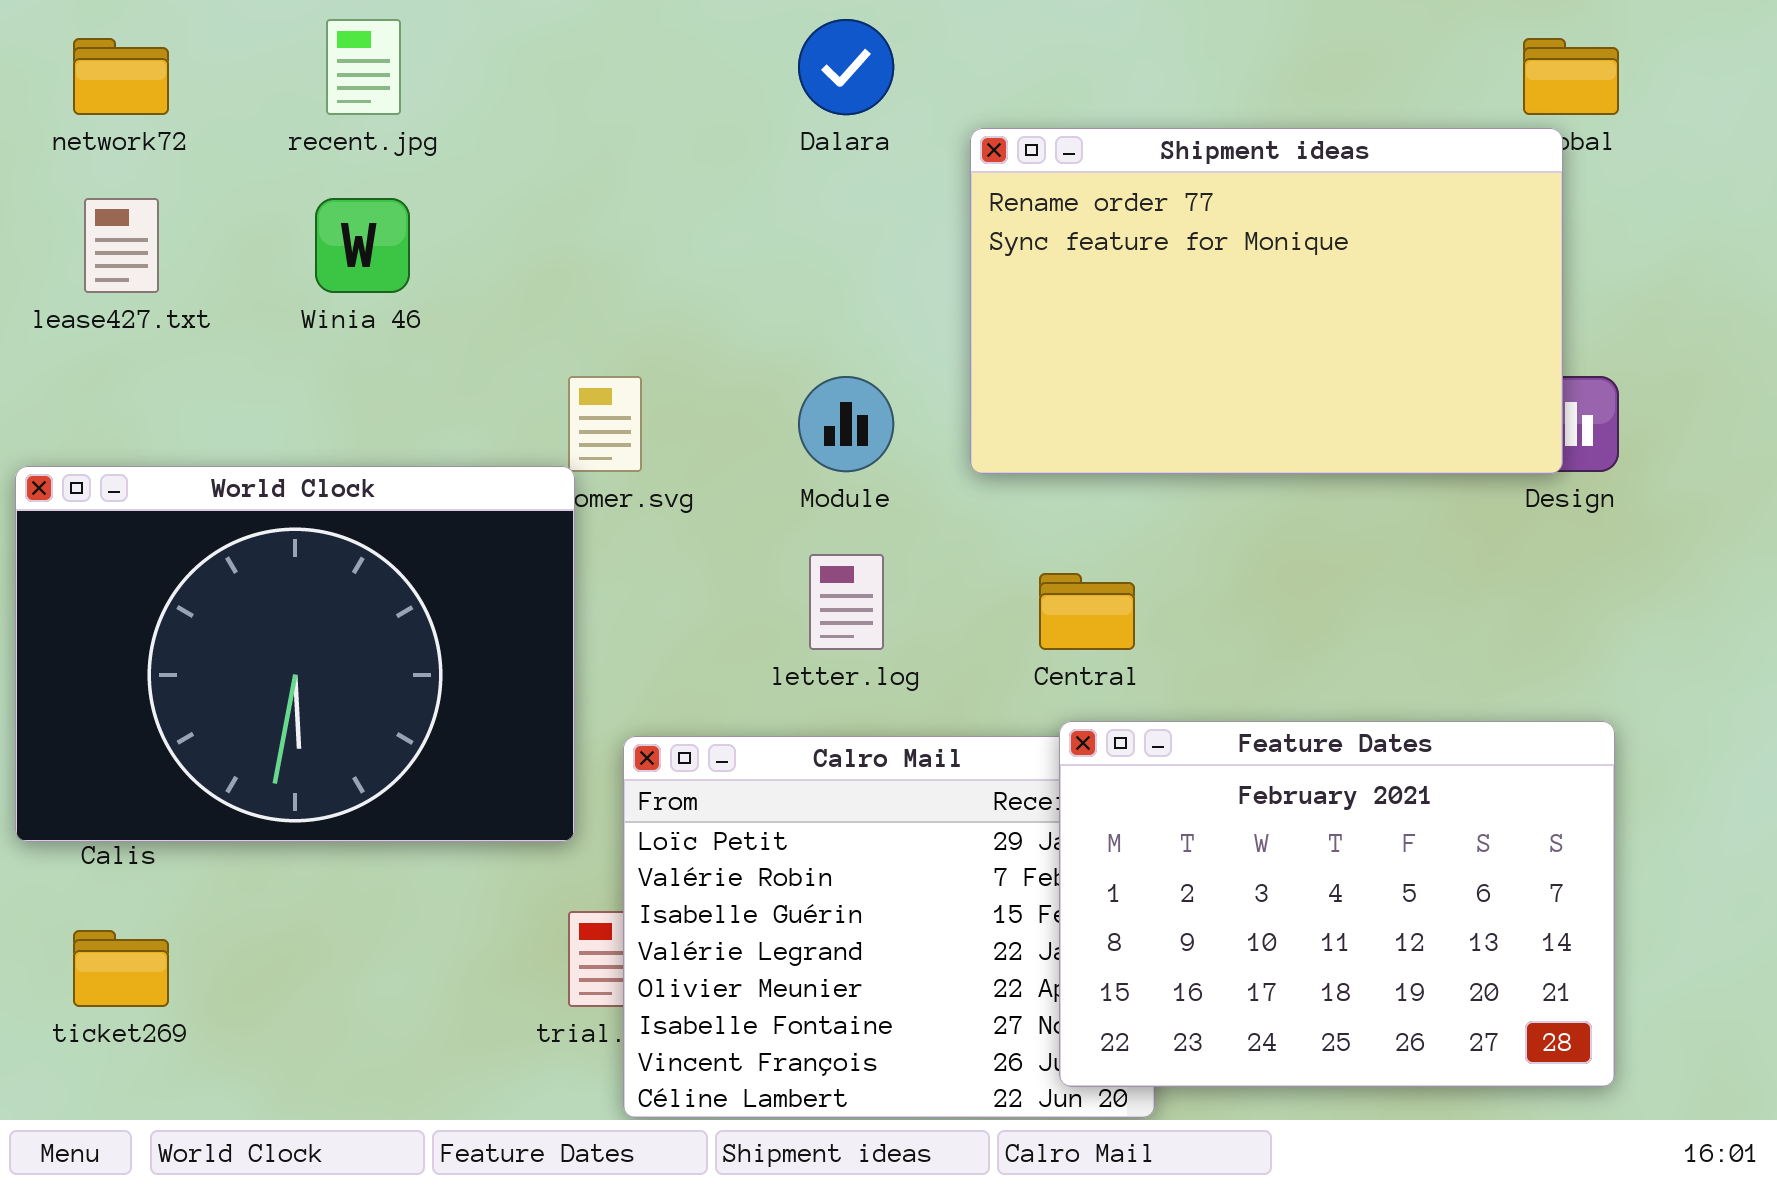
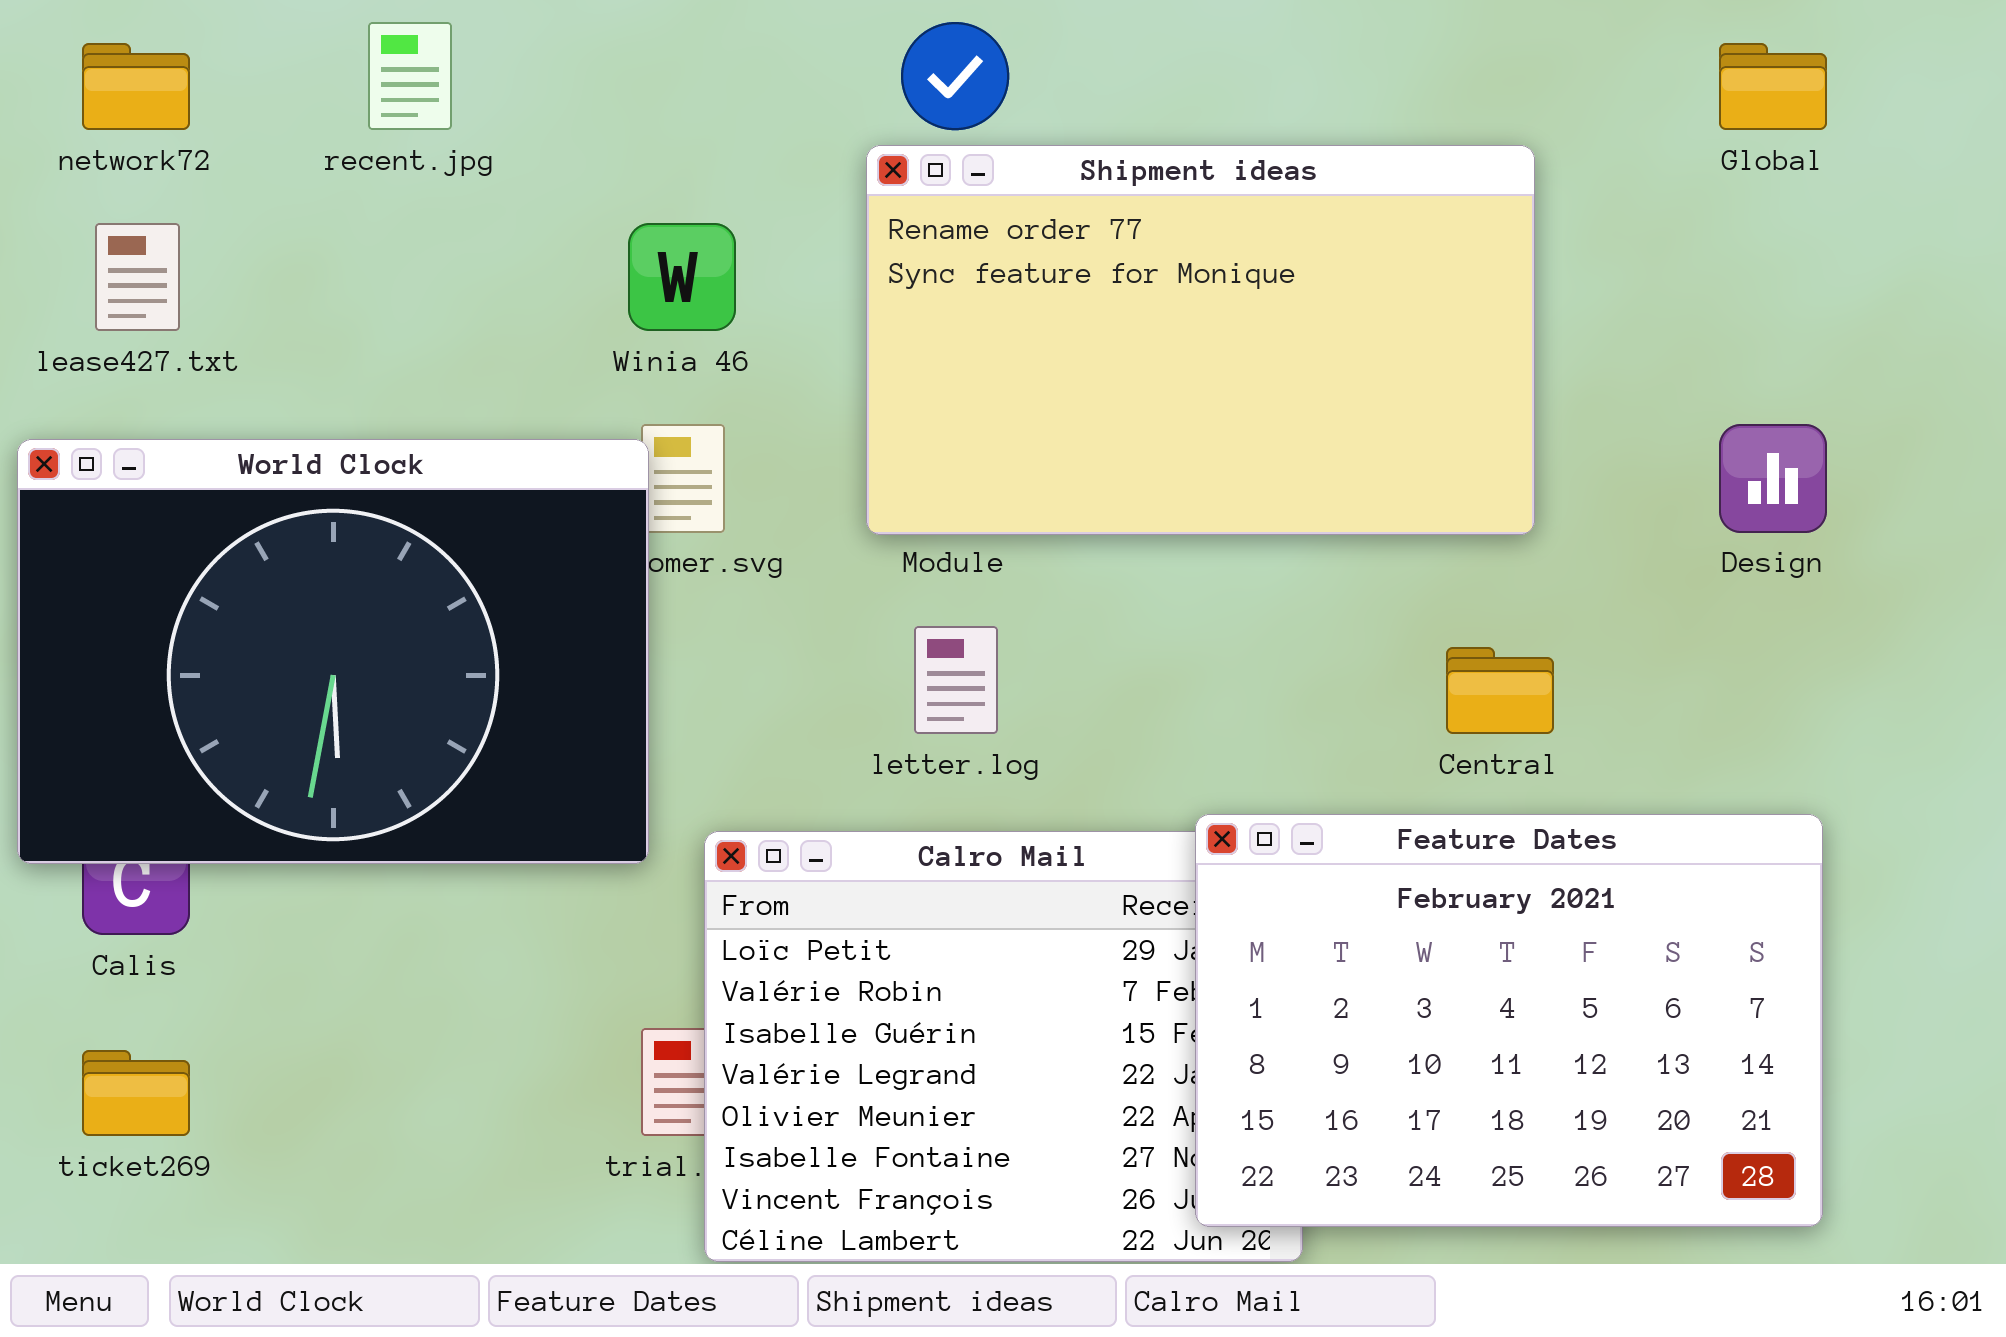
Shipment ideas: [970,128,1563,474] -> [866,145,1535,535], moved
Winia 46: [315,198,410,293] -> [628,223,736,331], moved
World Clock: [15,466,575,842] -> [17,439,649,864], moved
Central: [1039,573,1135,650] -> [1446,647,1554,734], moved

